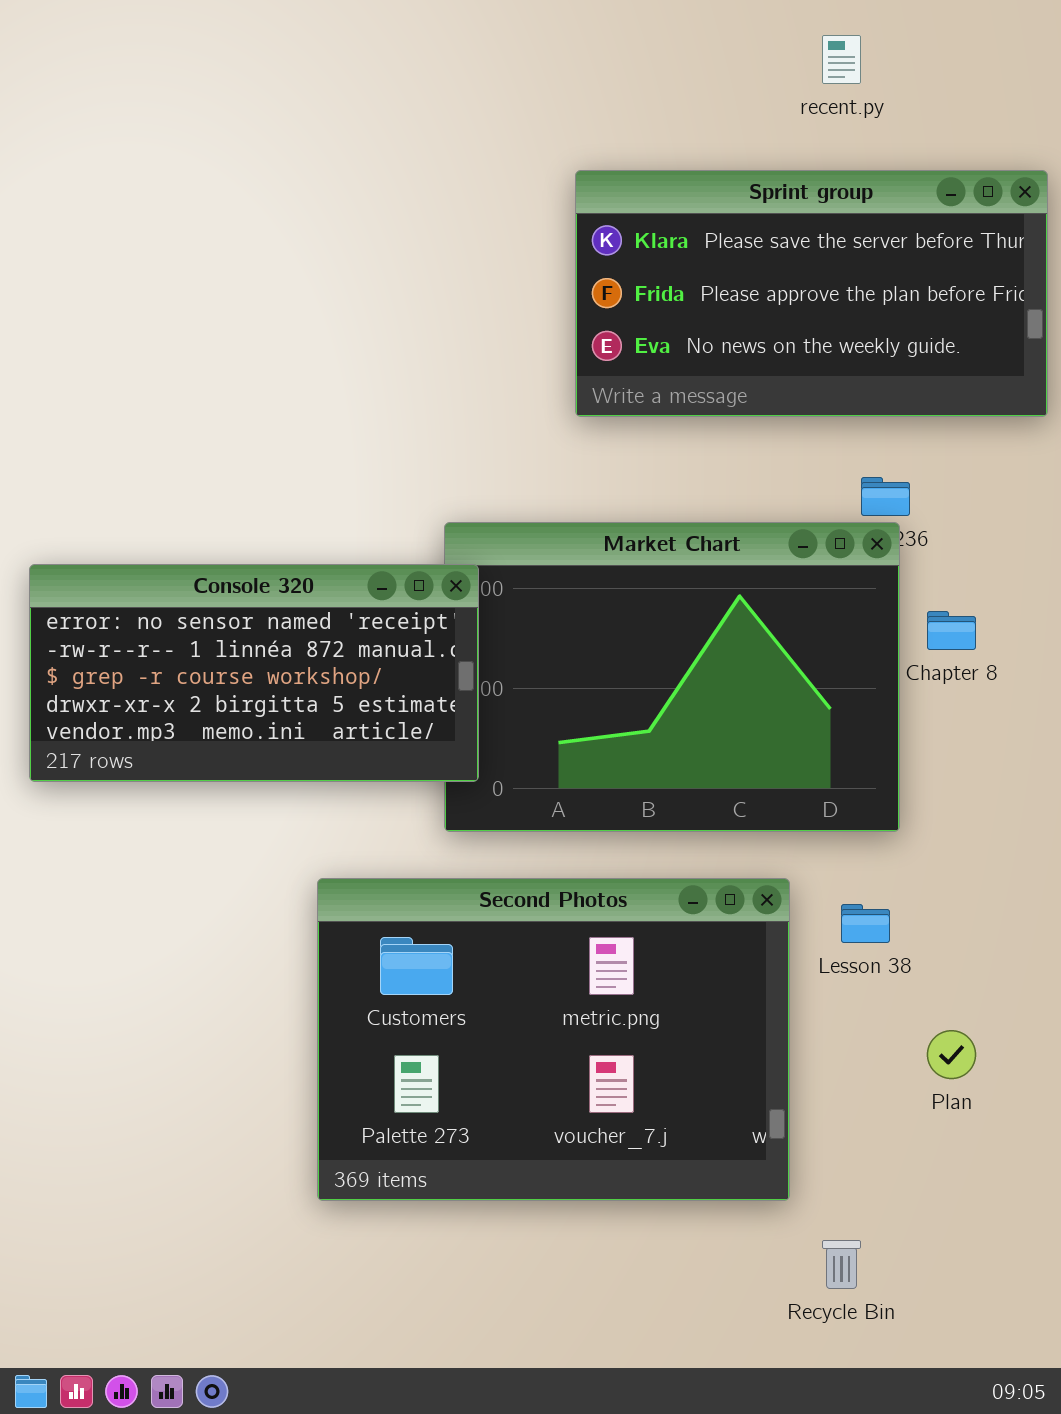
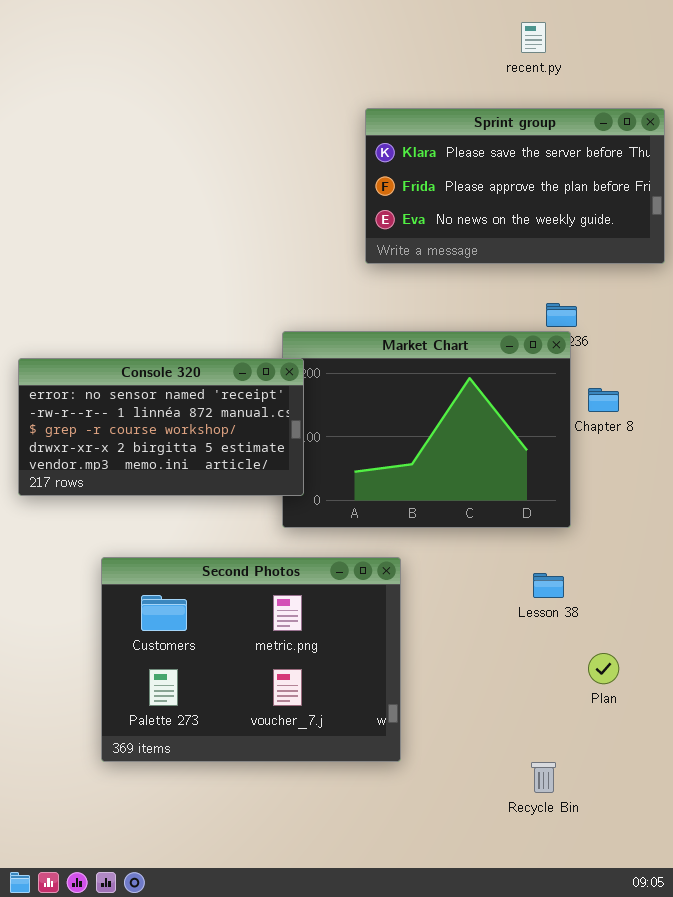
Second Photos: [317,878,790,1201] -> [101,557,401,762], moved
Recycle Bin: [822,1240,861,1289] -> [531,762,556,793], moved

